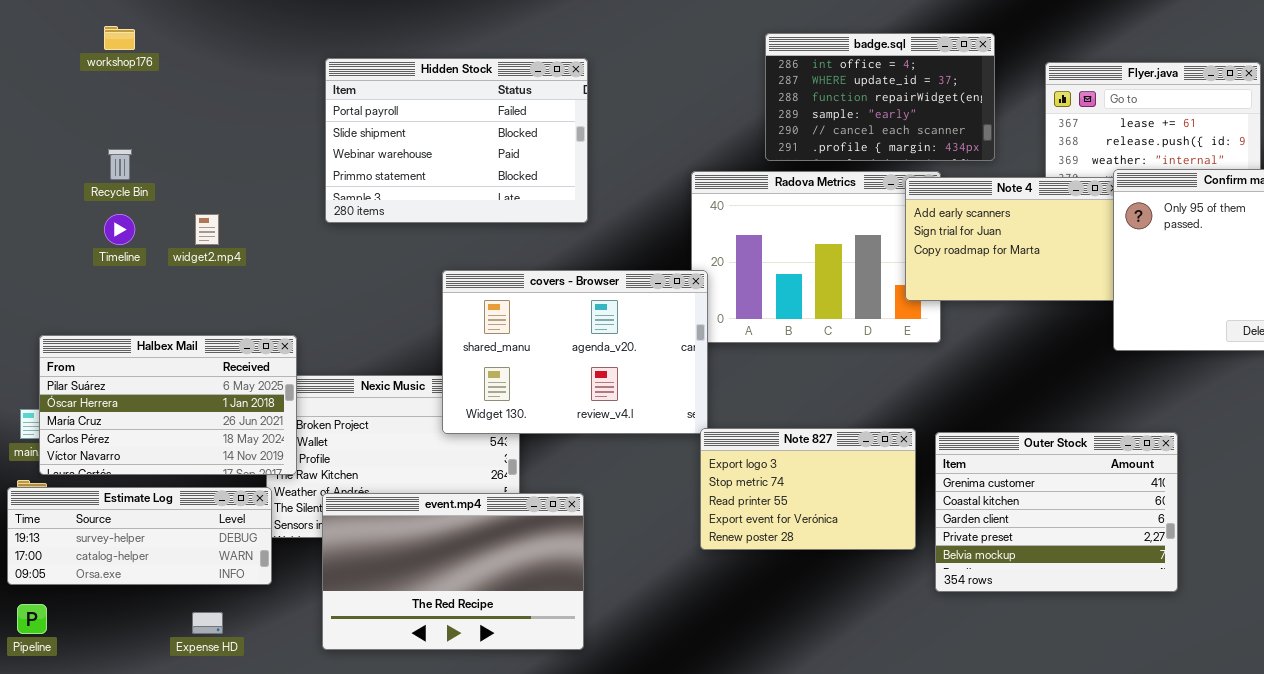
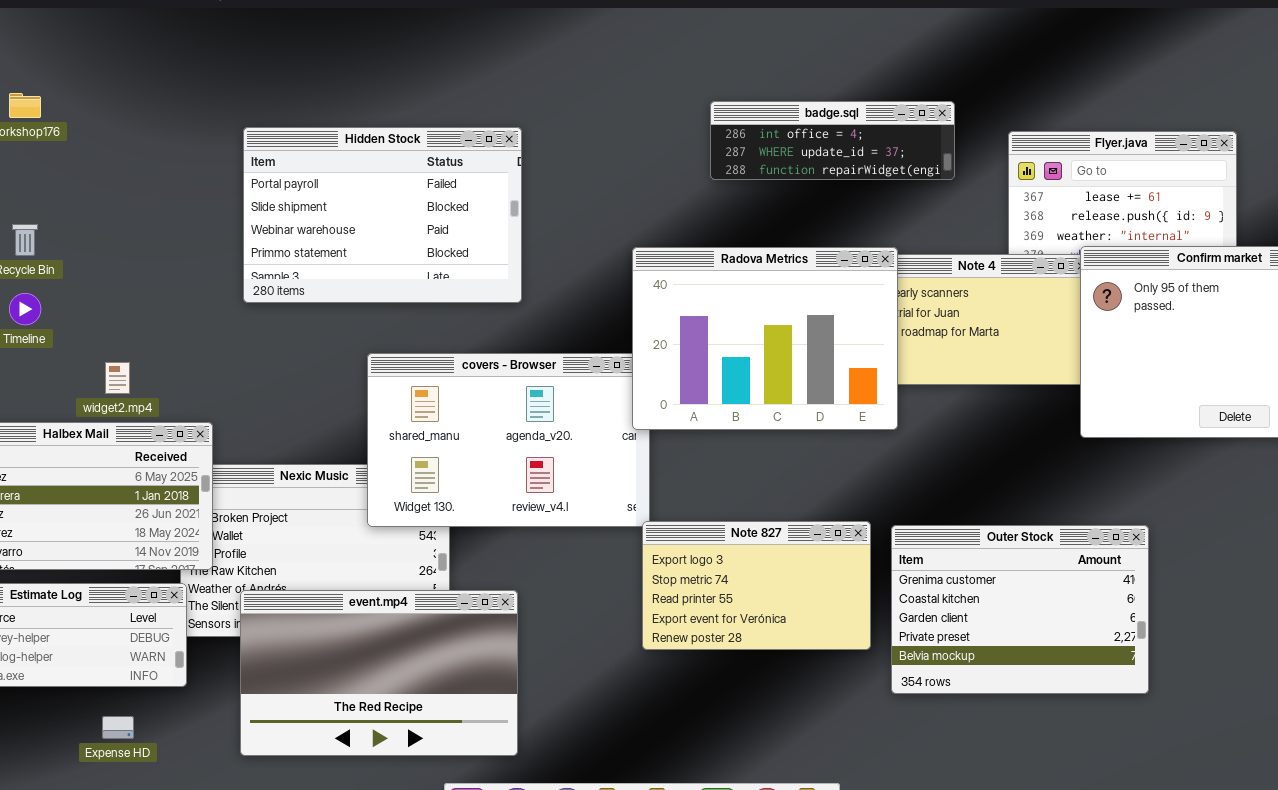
badge.sql: [765,33,995,161] -> [710,101,955,180], resized
Radova Metrics: [691,171,941,343] -> [632,247,898,430], raised
widget2.mp4: [195,214,219,245] -> [105,362,130,394], moved

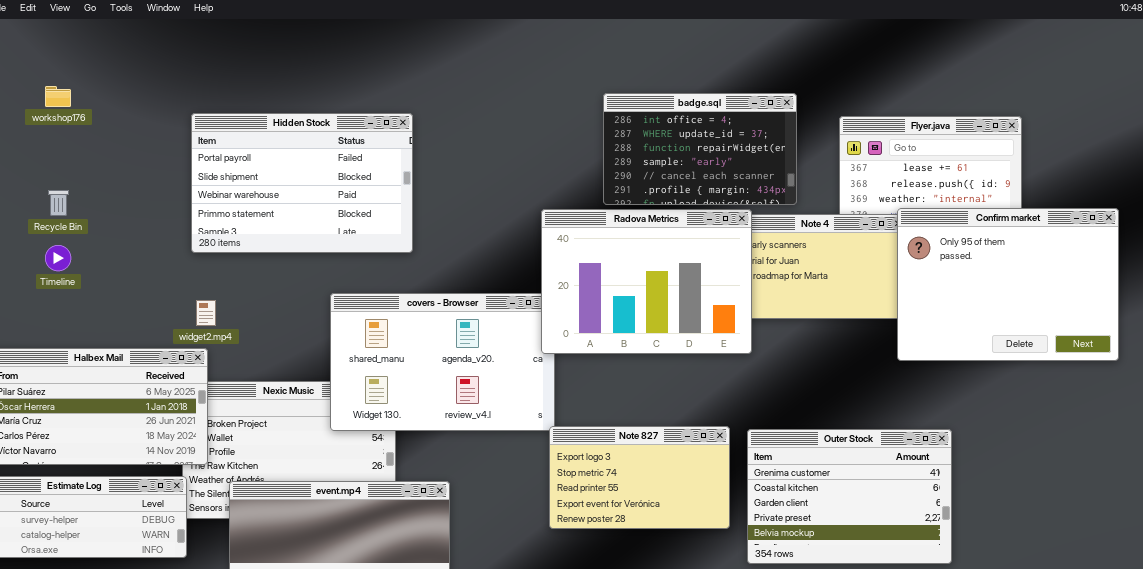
badge.sql: [710,101,955,180] -> [603,93,797,205], resized
Hidden Stock: [243,127,522,303] -> [191,113,413,253], moved
widget2.mp4: [105,362,130,394] -> [196,300,216,326], moved

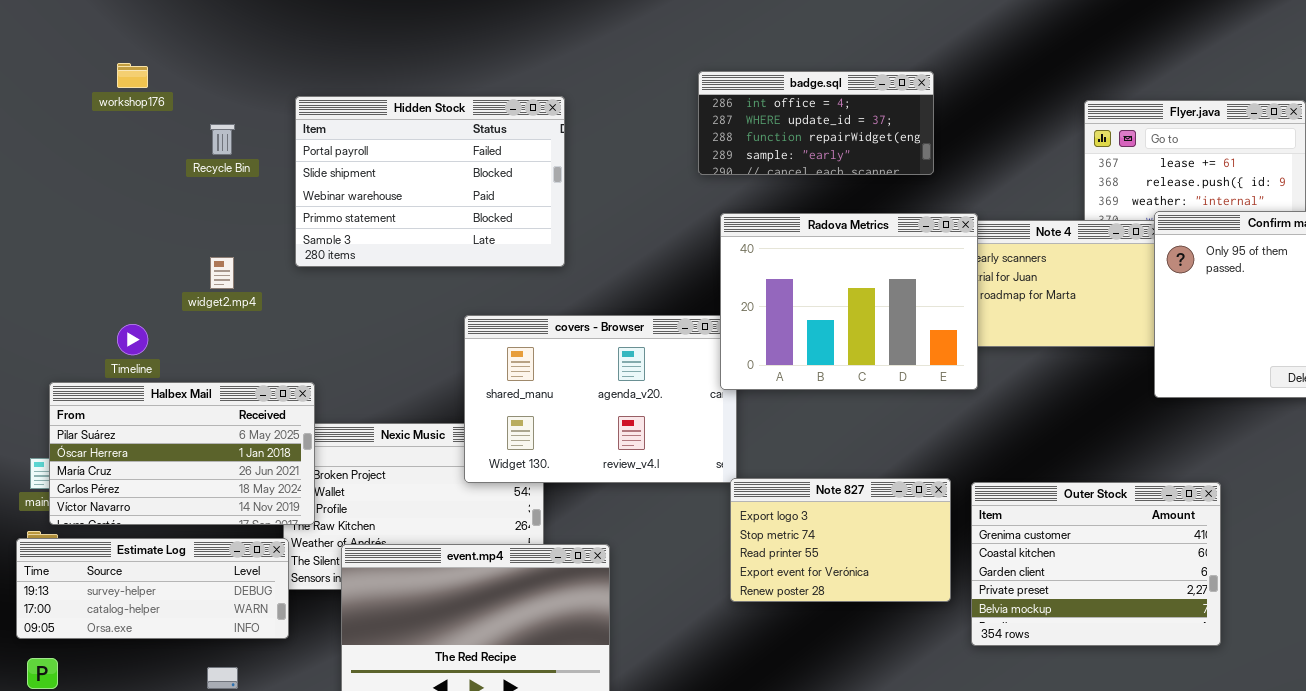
badge.sql: [603,93,797,205] -> [698,71,934,175], moved, resized
Recycle Bin: [48,190,69,216] -> [210,124,235,155], moved
Timeline: [45,245,71,271] -> [117,324,148,355], moved
widget2.mp4: [196,300,216,326] -> [210,257,234,289], moved

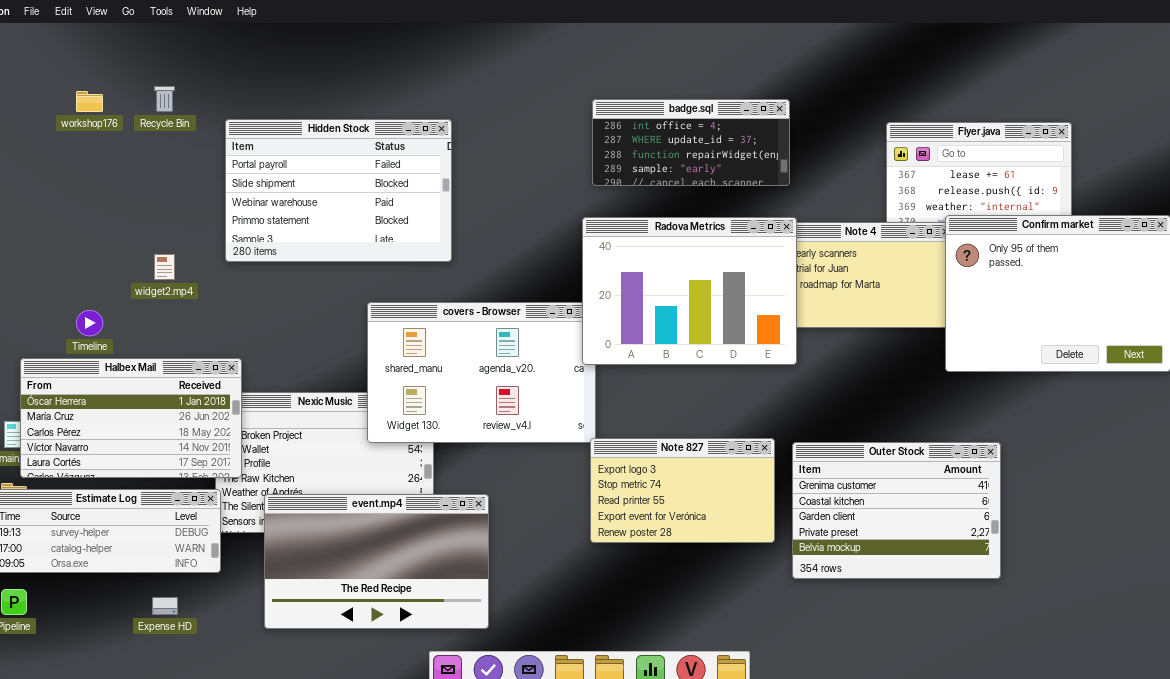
badge.sql: [698,71,934,175] -> [592,99,790,186], moved
Recycle Bin: [210,124,235,155] -> [154,86,175,112], moved
Halbex Mail: [49,382,315,525] -> [20,358,242,478], scrolled down 1 row

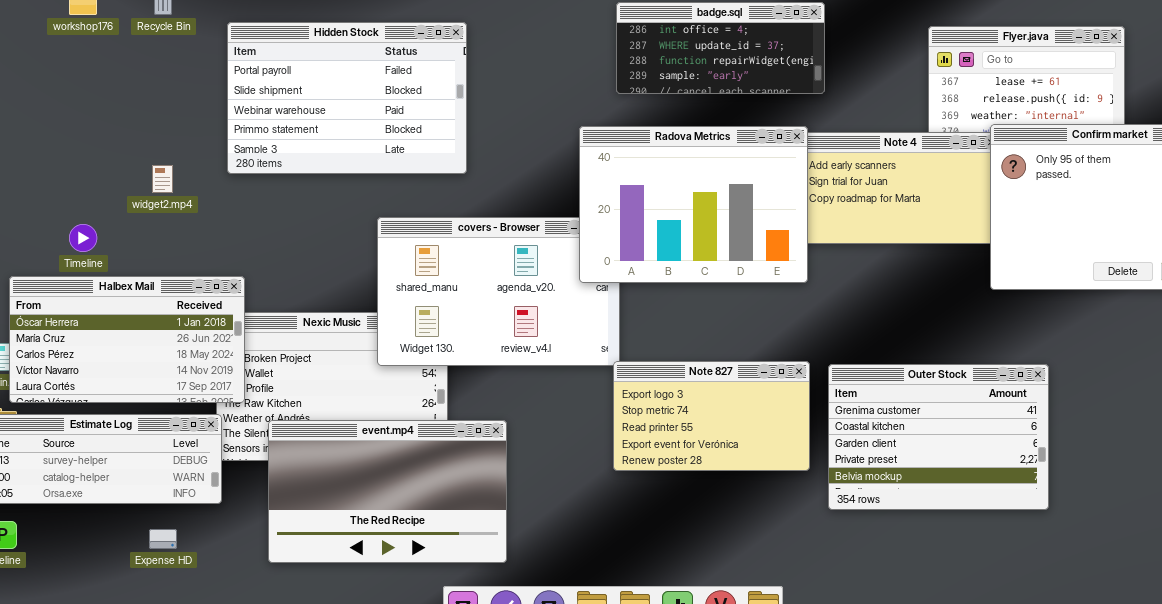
Radova Metrics: [582,217,797,365] -> [579,126,808,283], moved

